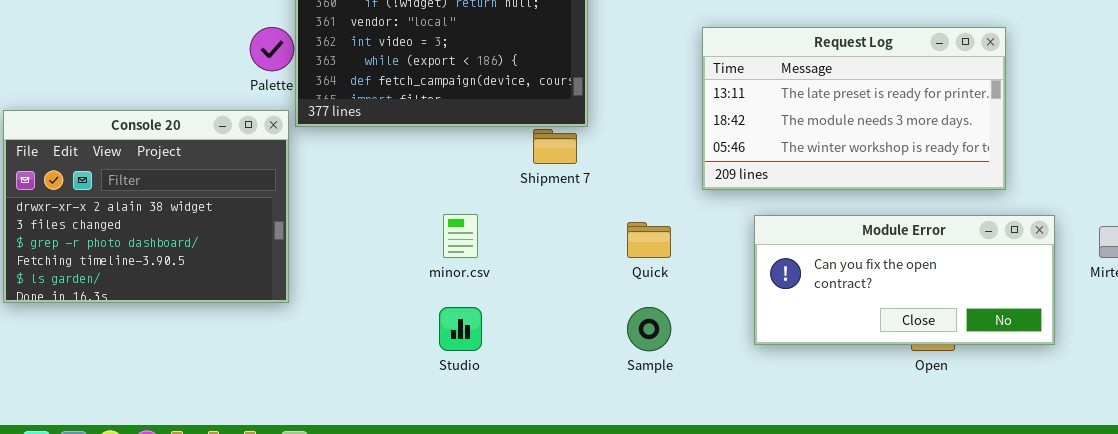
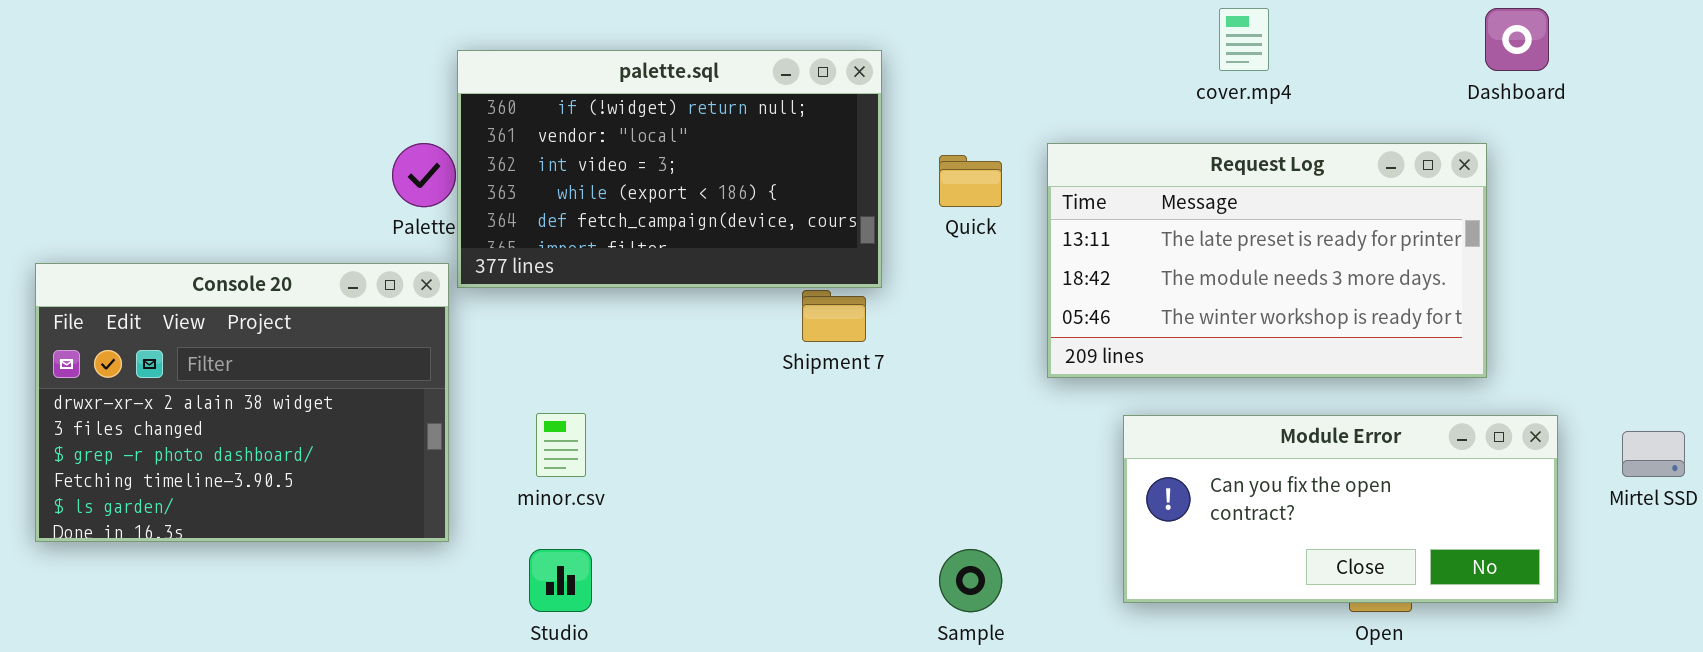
minor.csv: [443,214,478,258] -> [536,413,586,477], moved
Quick: [627,222,671,258] -> [939,155,1002,207], moved
Studio: [439,307,482,351] -> [529,549,592,612], moved

